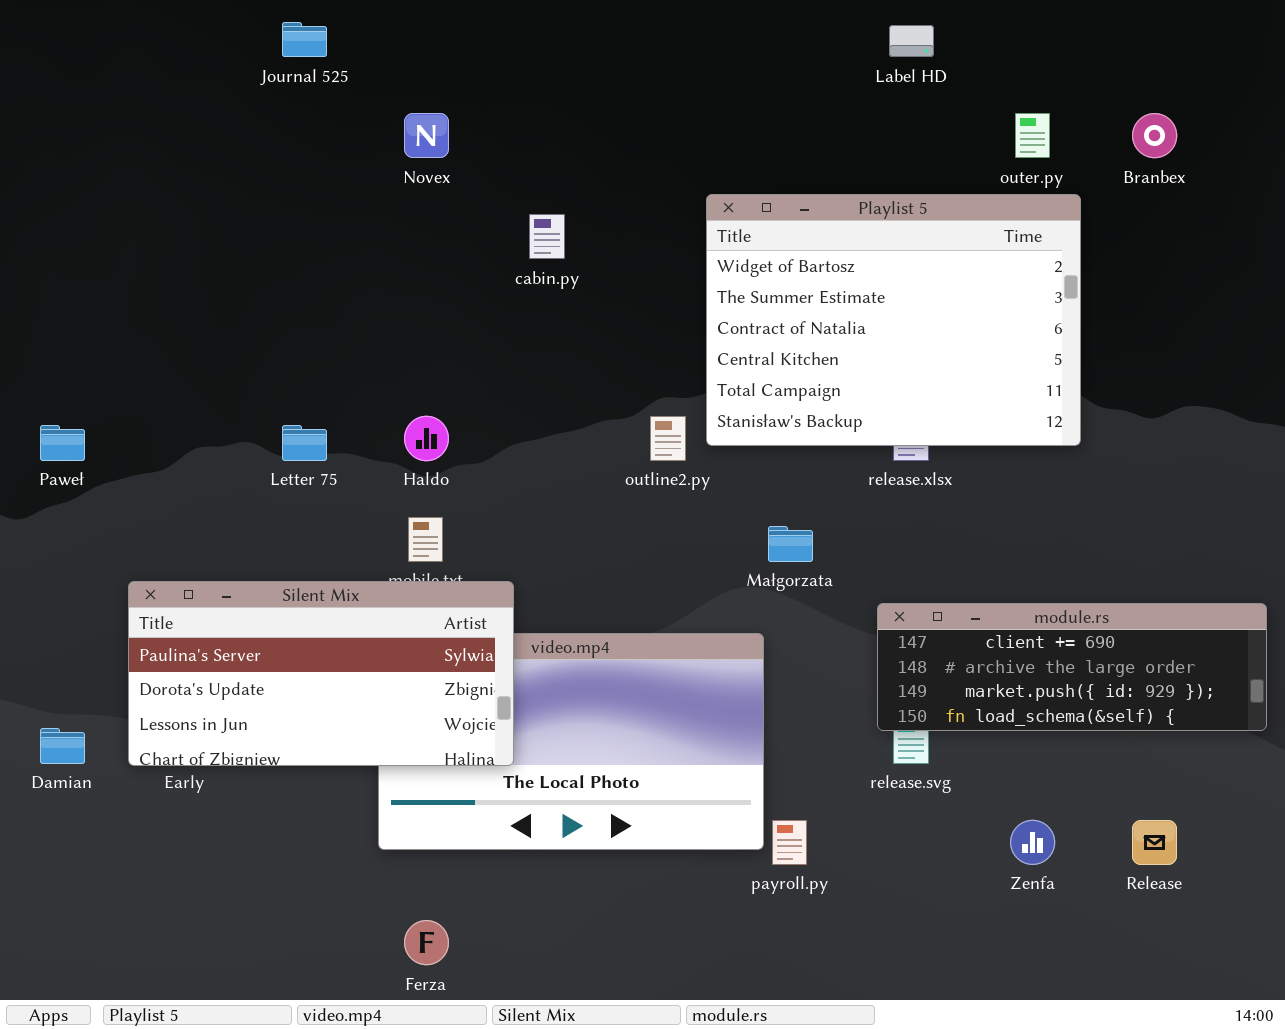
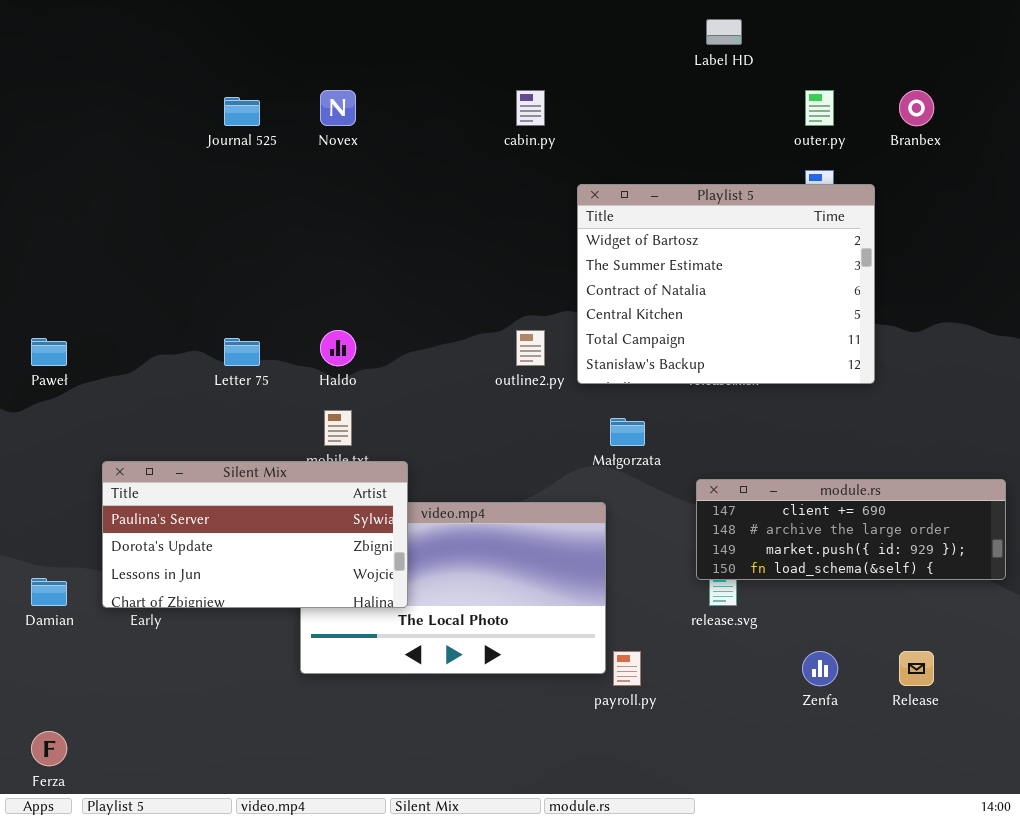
Journal 525: [282,22,327,57] -> [224,97,260,126], moved
Playlist 5: [706,194,1081,446] -> [577,184,875,384], moved
cabin.py: [529,214,565,259] -> [516,90,545,126], moved
Ferza: [404,920,449,965] -> [31,731,67,766], moved

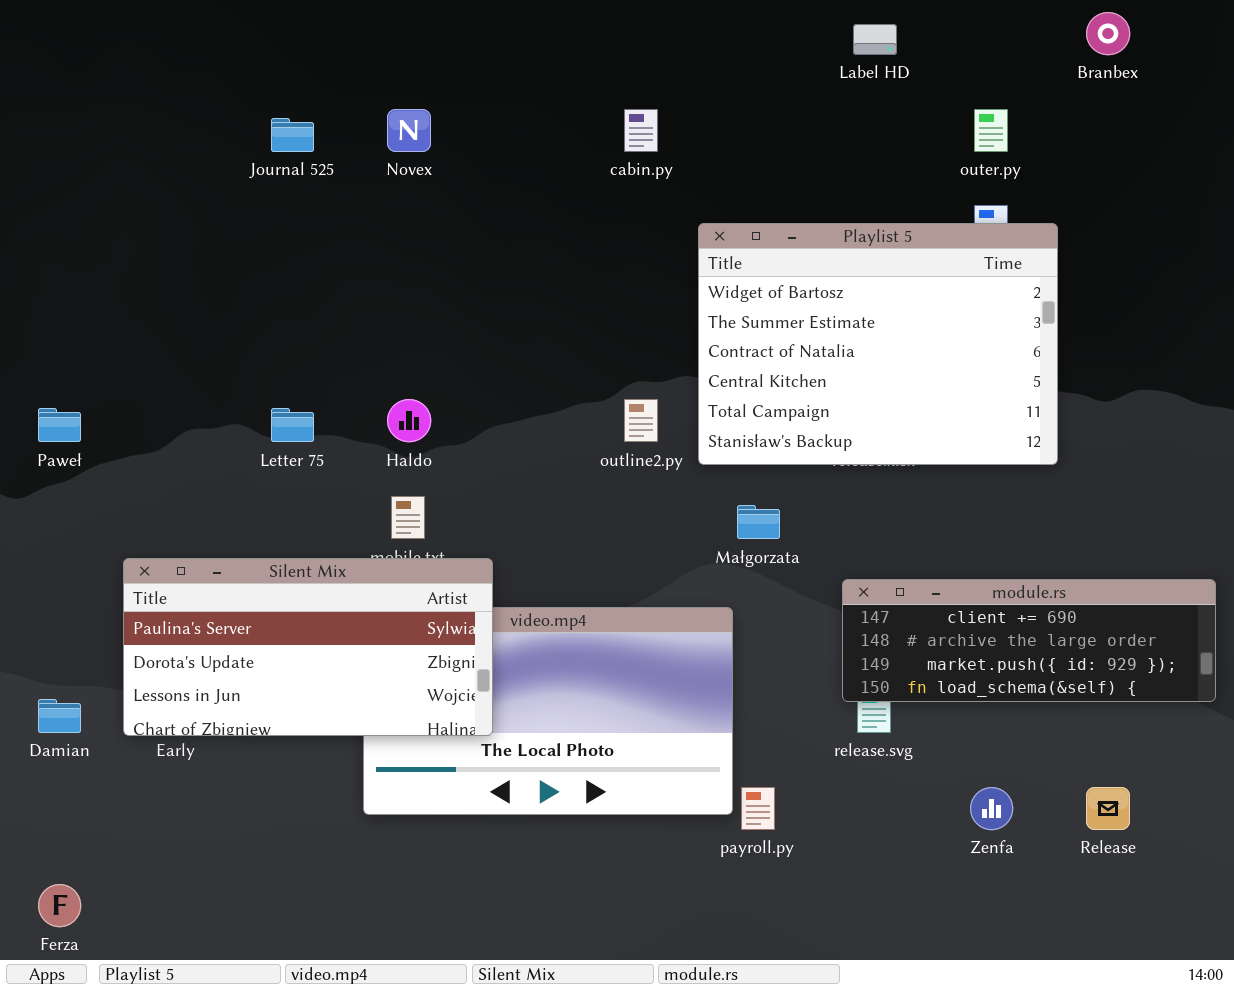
Branbex: [899,90,934,126] -> [1086,12,1130,55], moved

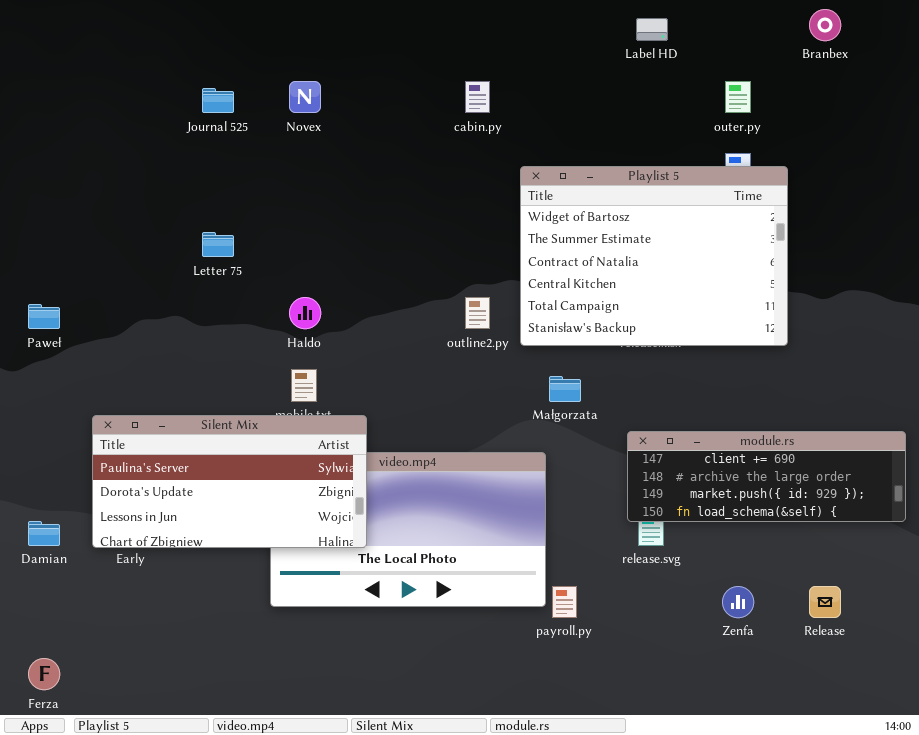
Letter 75: [271,408,314,442] -> [202,232,234,257], moved

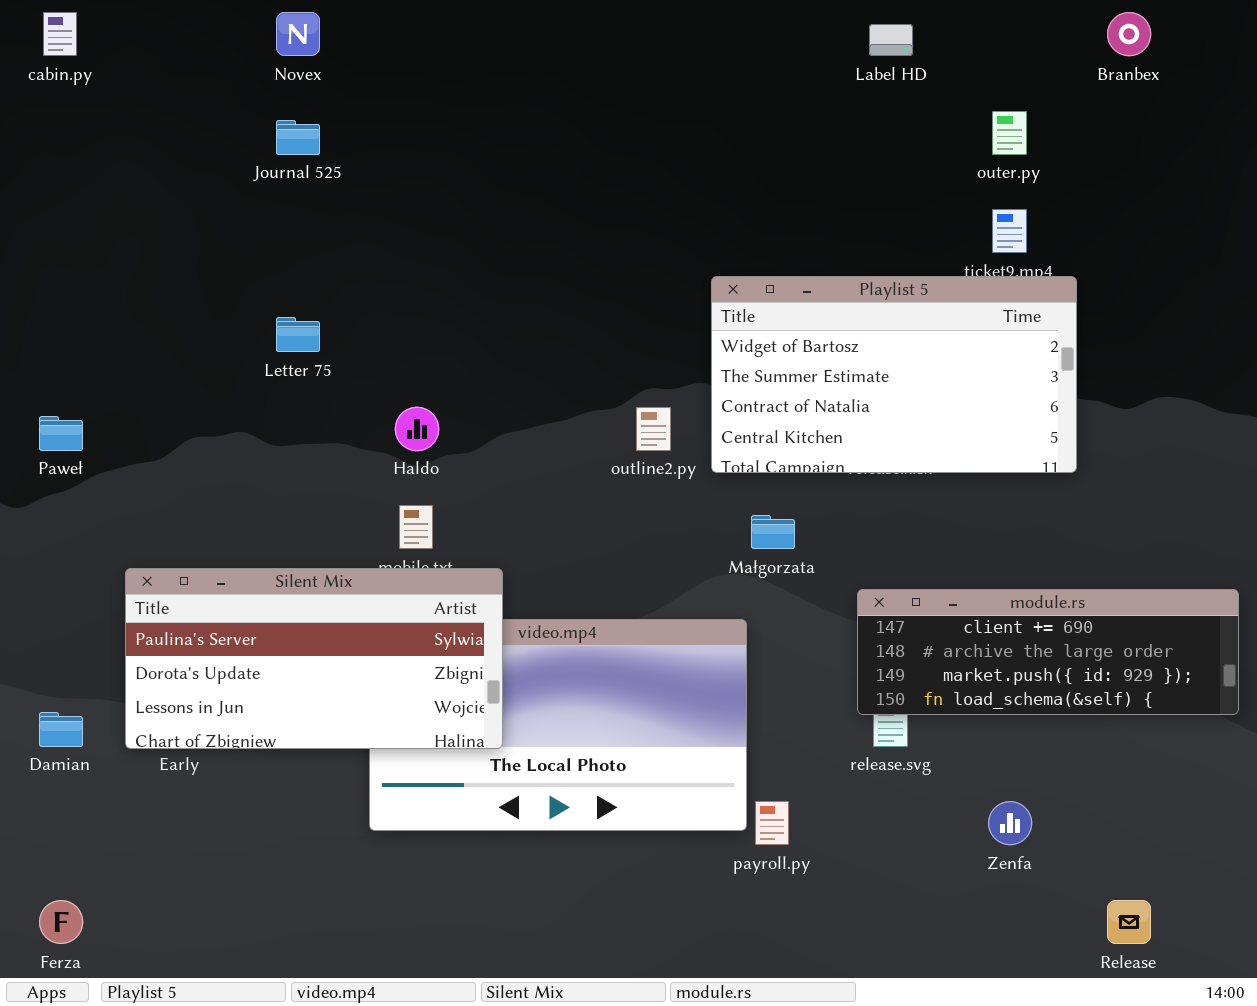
Novex: [289,81,321,113] -> [276,12,320,56], moved
cabin.py: [465,81,490,113] -> [43,12,77,56], moved
Playlist 5: [520,166,788,346] -> [711,276,1077,473], resized
Release: [809,586,841,618] -> [1107,900,1151,944], moved

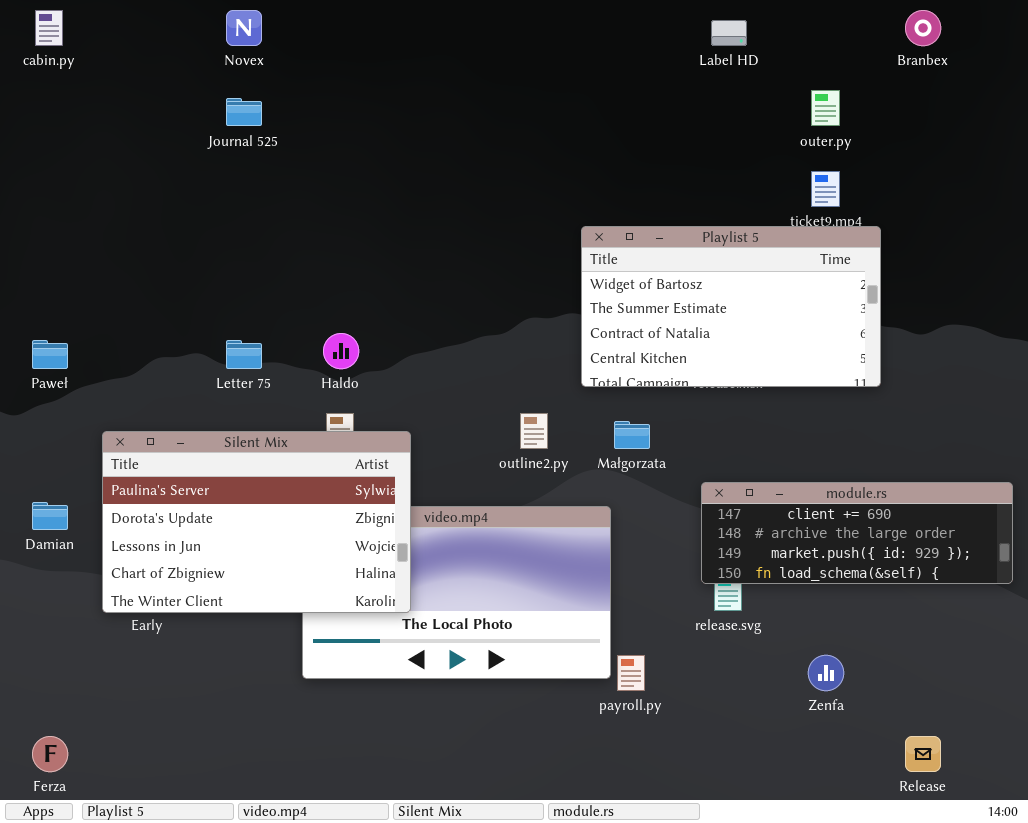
Letter 75: [276,317,320,352] -> [226,340,262,369], moved
outline2.py: [636,407,671,451] -> [520,413,548,449], moved
Silent Mix: [125,568,503,749] -> [102,431,411,613], resized
Damian: [39,712,83,747] -> [32,502,68,530], moved

